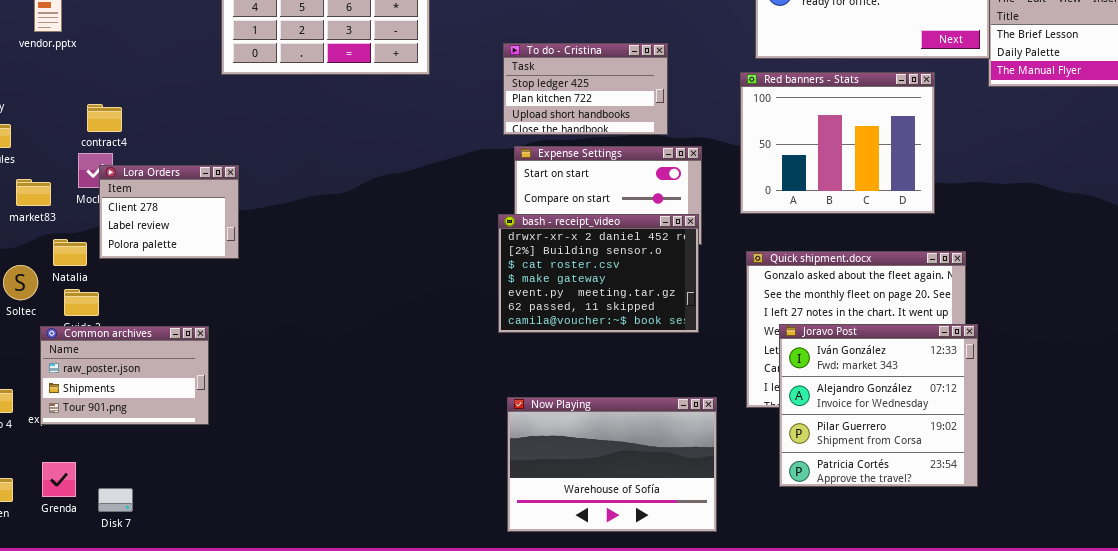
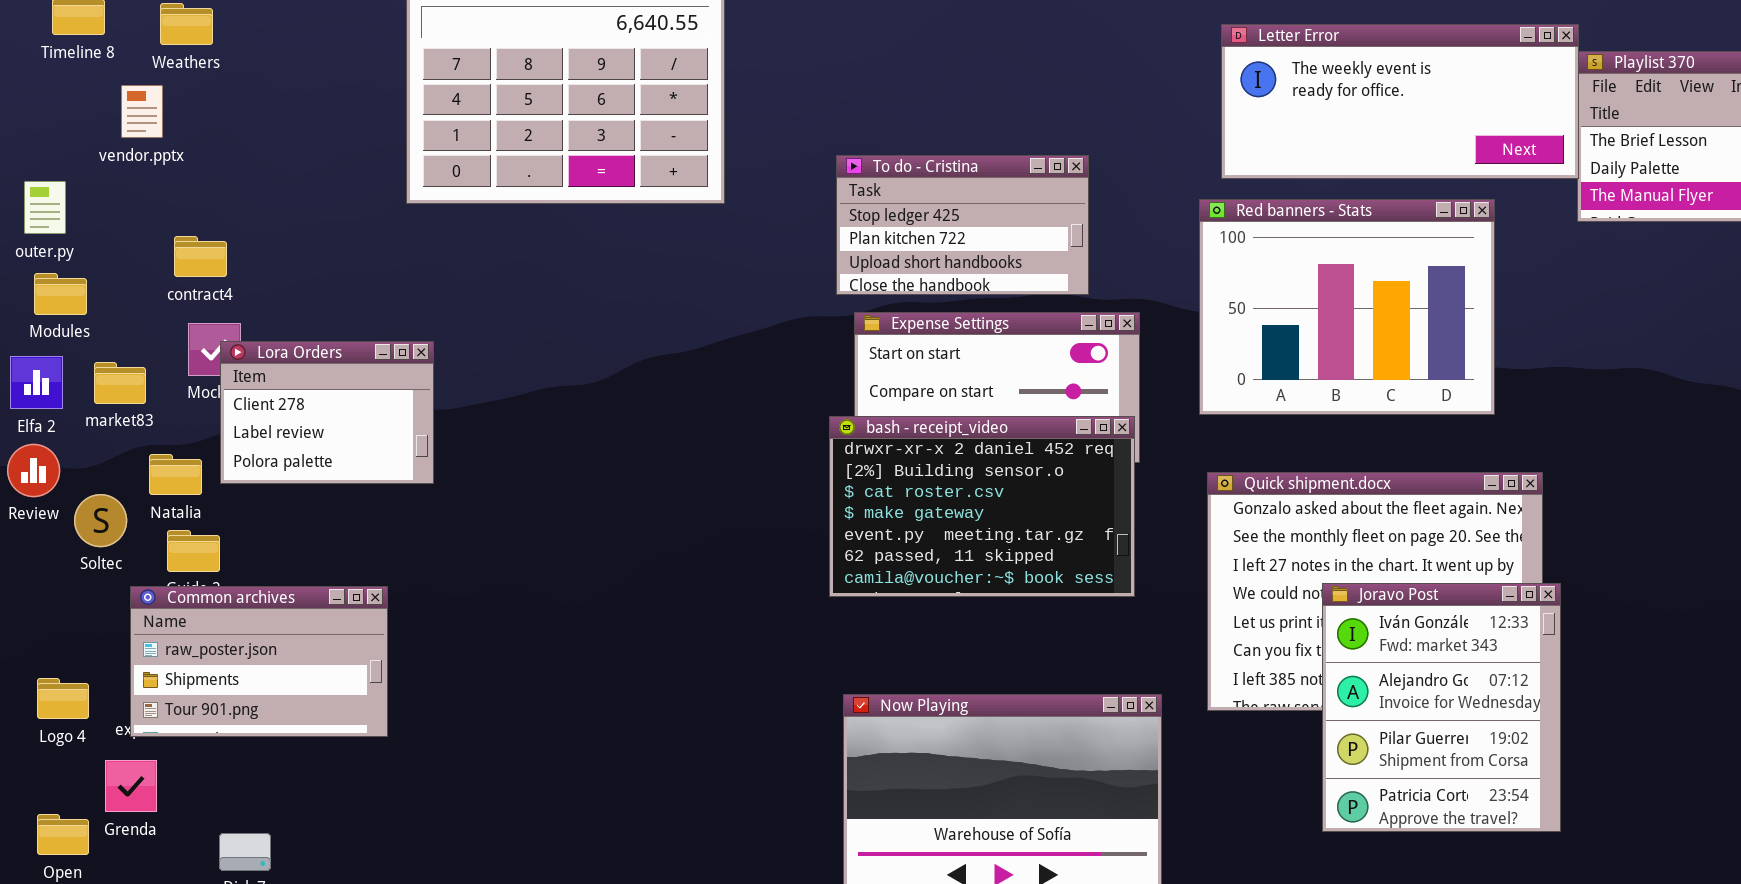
contract4: [87,104,122,132] -> [174,236,227,277], moved
Joravo Post: [779,324,978,487] -> [1322,583,1561,832], resized
Grenda: [42,462,76,497] -> [105,760,157,812], moved

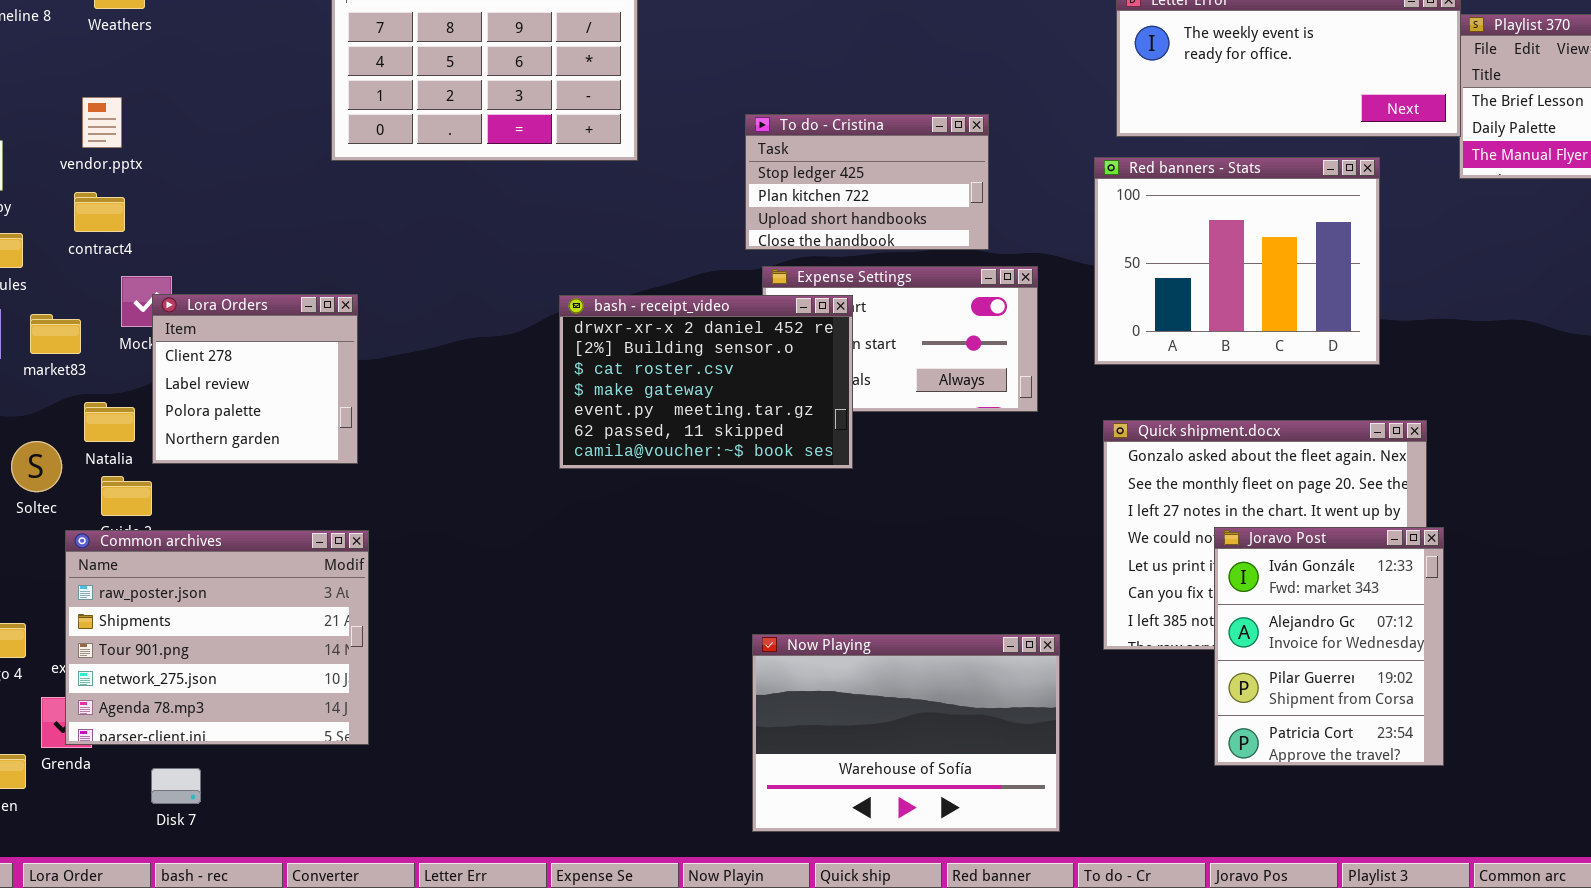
vendor.pptx: [121,85,163,138] -> [82,97,122,148], moved
contract4: [174,236,227,277] -> [74,192,125,232], moved
Lora Orders: [220,341,434,484] -> [152,294,358,464], resized
bash - receipt_video: [829,416,1135,597] -> [559,295,853,469], moved
Common archives: [130,586,388,737] -> [65,530,369,745], resized

